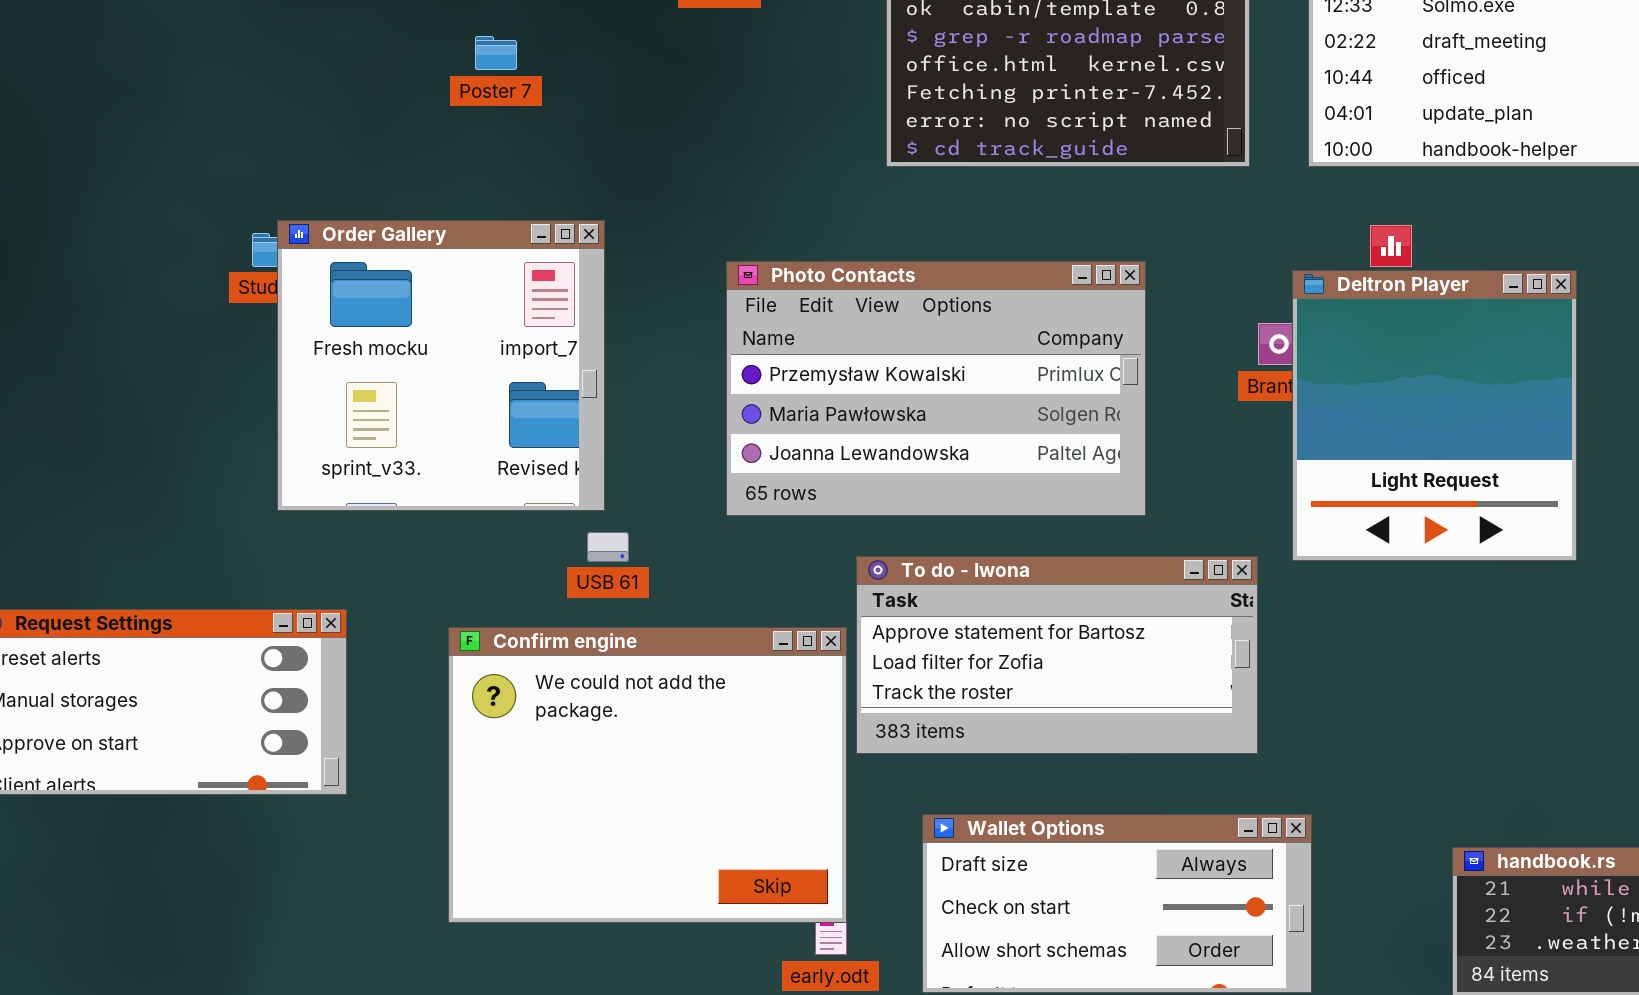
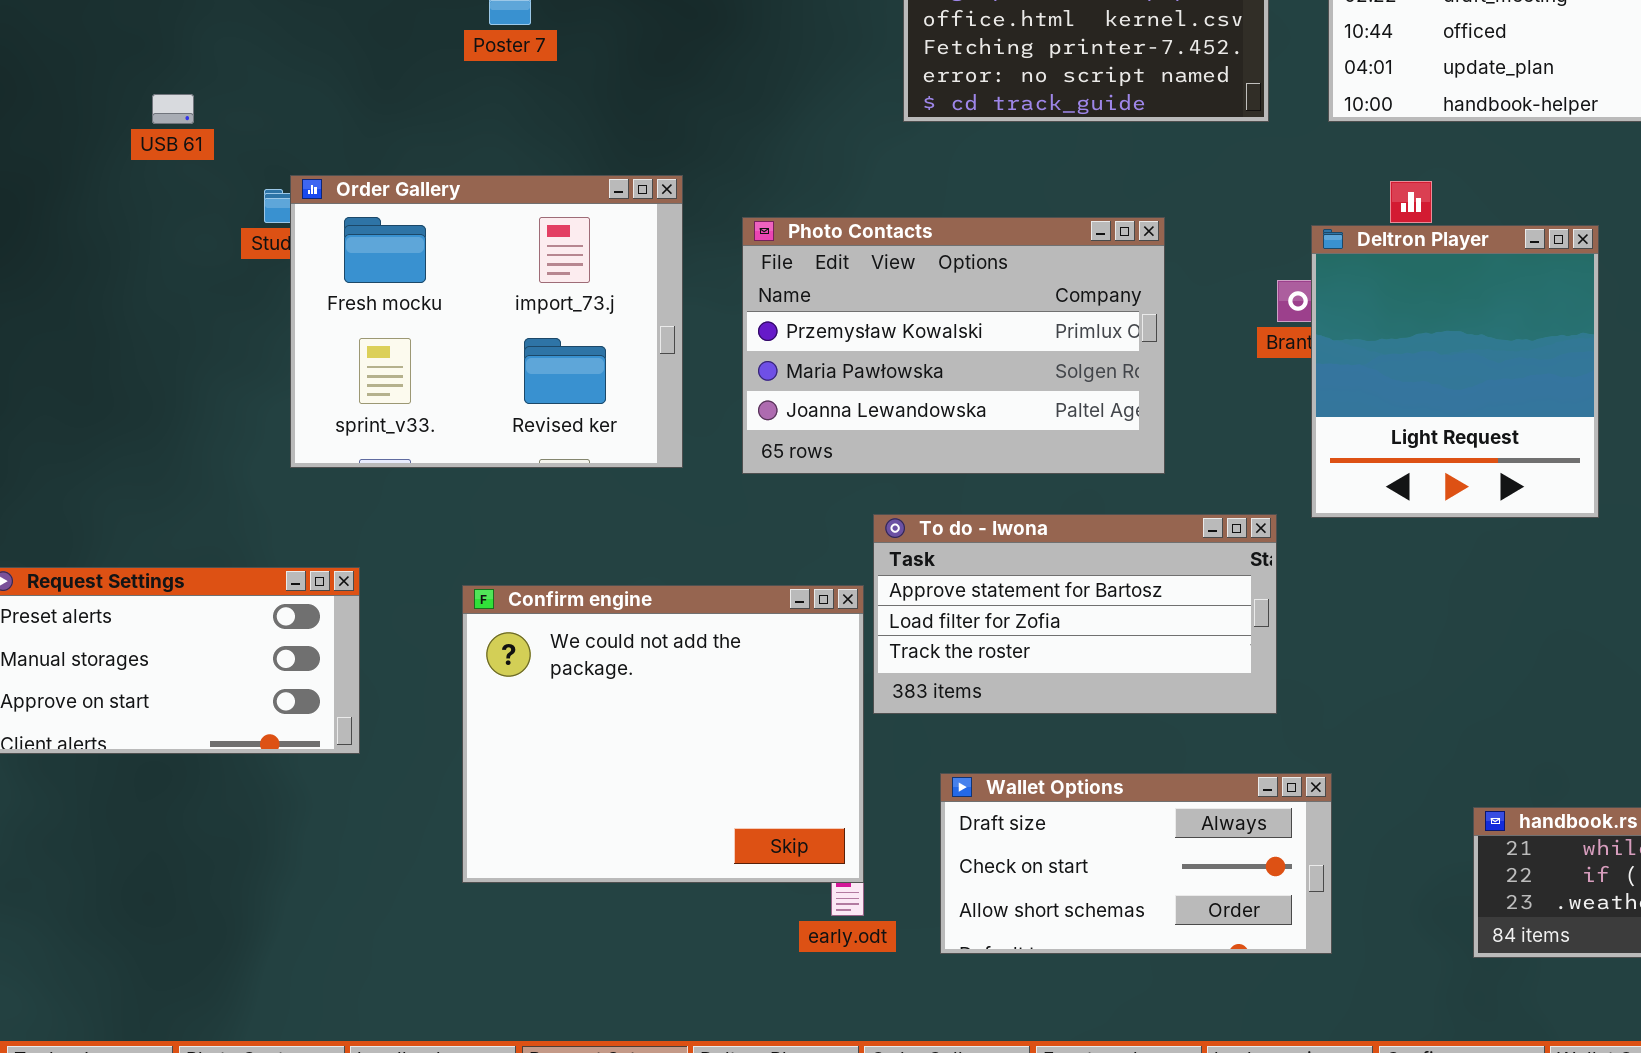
Order Gallery: [277,220,605,511] -> [290,175,683,468], resized
USB 61: [587,532,629,562] -> [152,94,194,124], moved

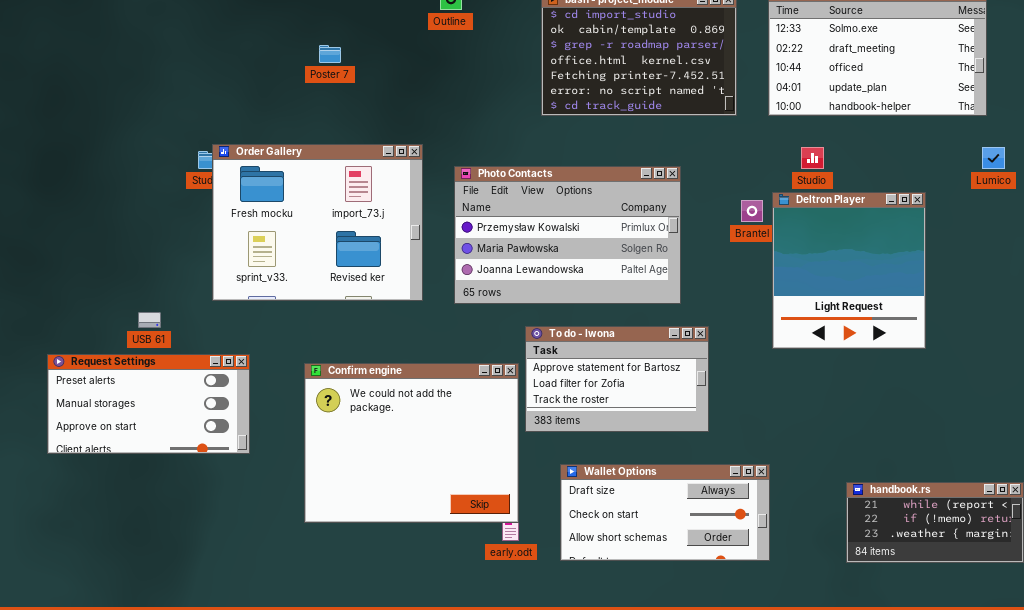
USB 61: [152,94,194,124] -> [138,312,161,328], moved
Deltron Player: [1311,225,1599,518] -> [772,192,926,349], moved
To do - Iwona: [873,514,1277,714] -> [525,326,709,432], resized

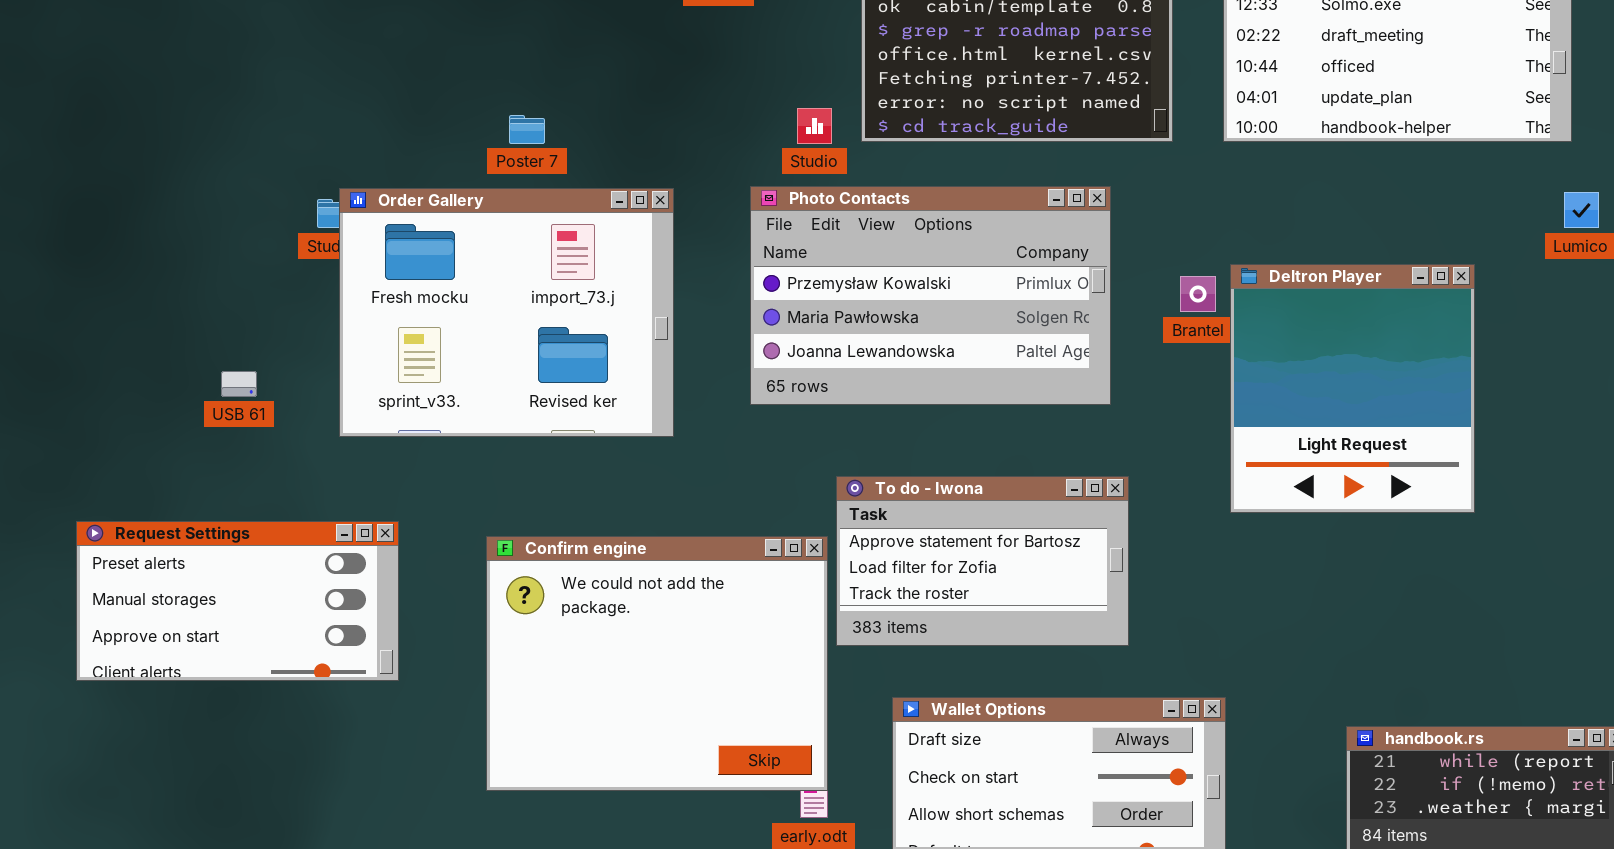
Poster 7: [319,45,341,63] -> [509,115,545,144], moved
Studio: [801,147,824,169] -> [797,108,832,144], moved
Photo Contacts: [454,166,681,304] -> [750,186,1111,405], moved
USB 61: [138,312,161,328] -> [221,371,257,397], moved

